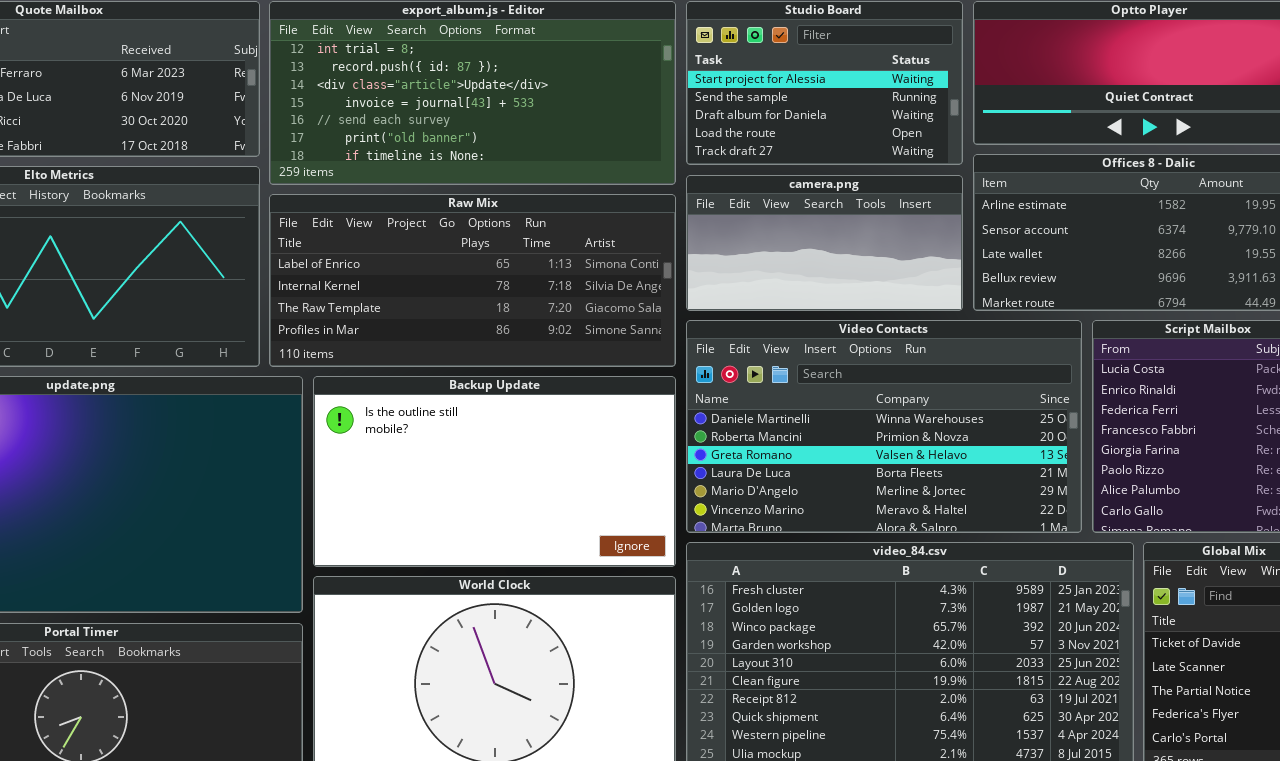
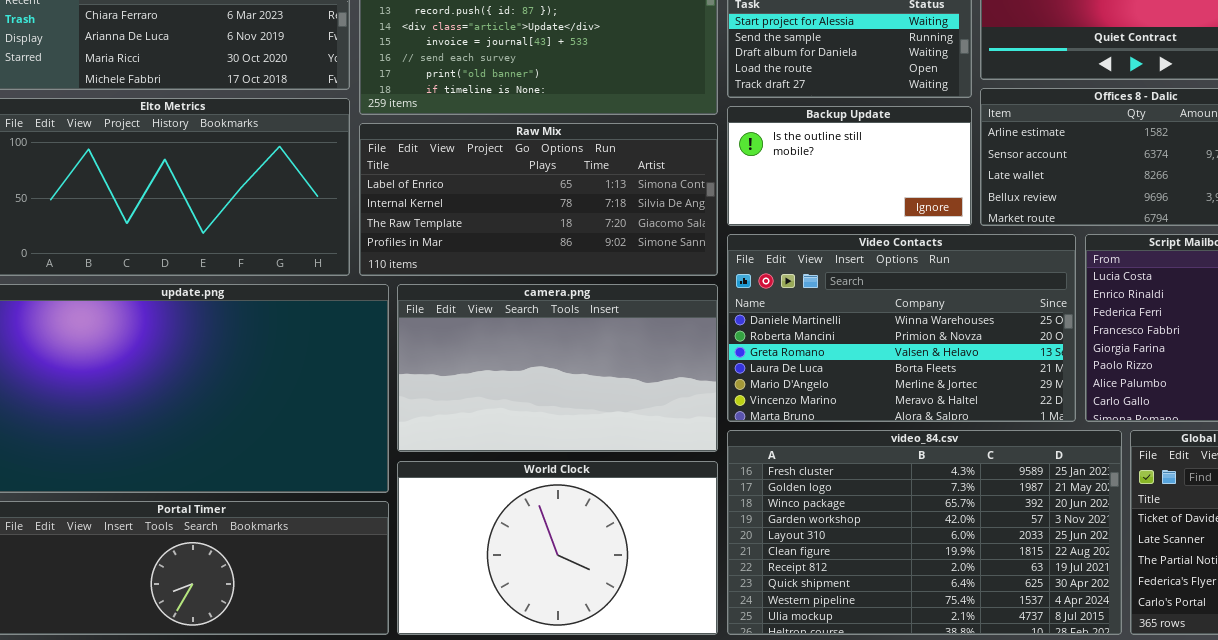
camera.png: [686,175,963,311] -> [397,284,718,452], moved, resized
Backup Update: [313,376,676,567] -> [727,106,972,226], moved, resized

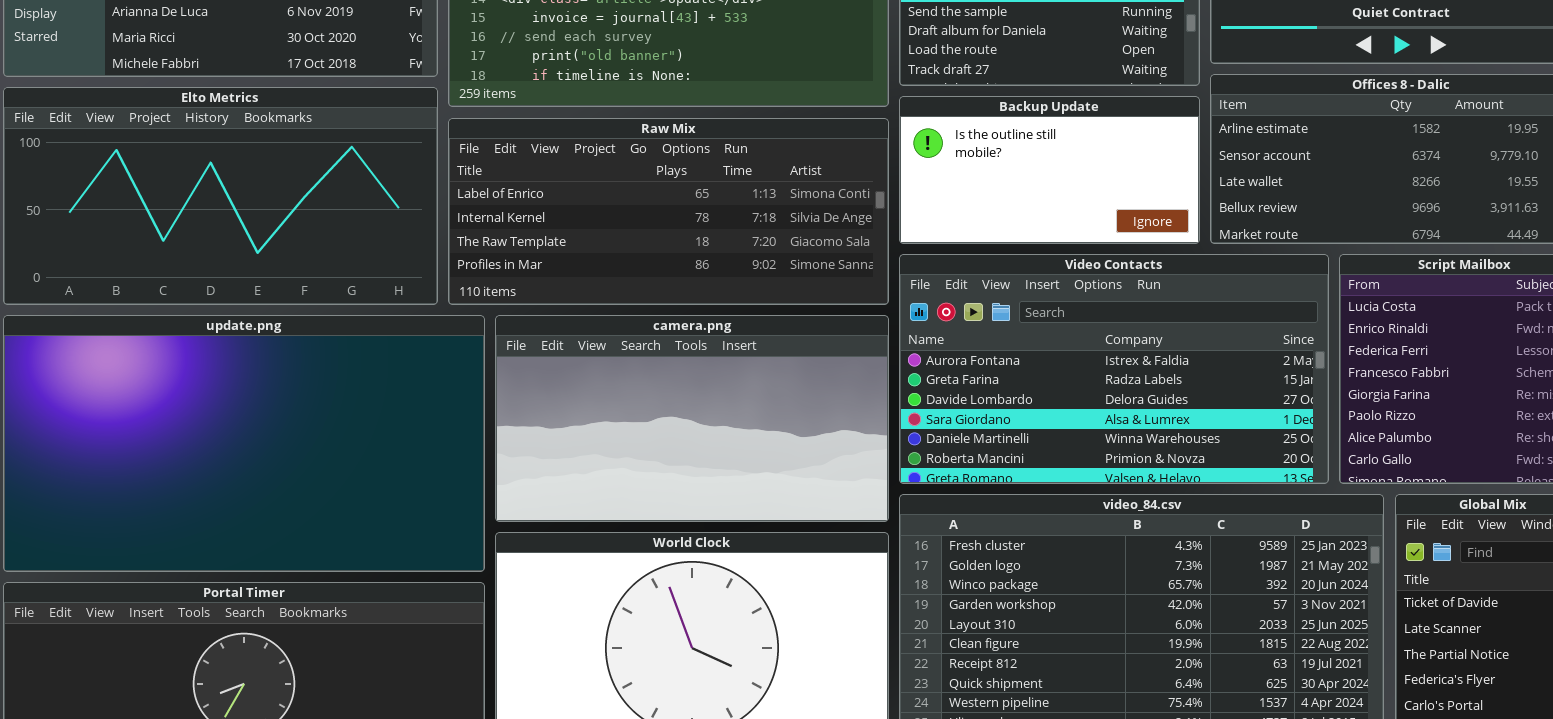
Video Contacts: [727,234,1076,422] -> [899,254,1329,484], scrolled up 4 rows

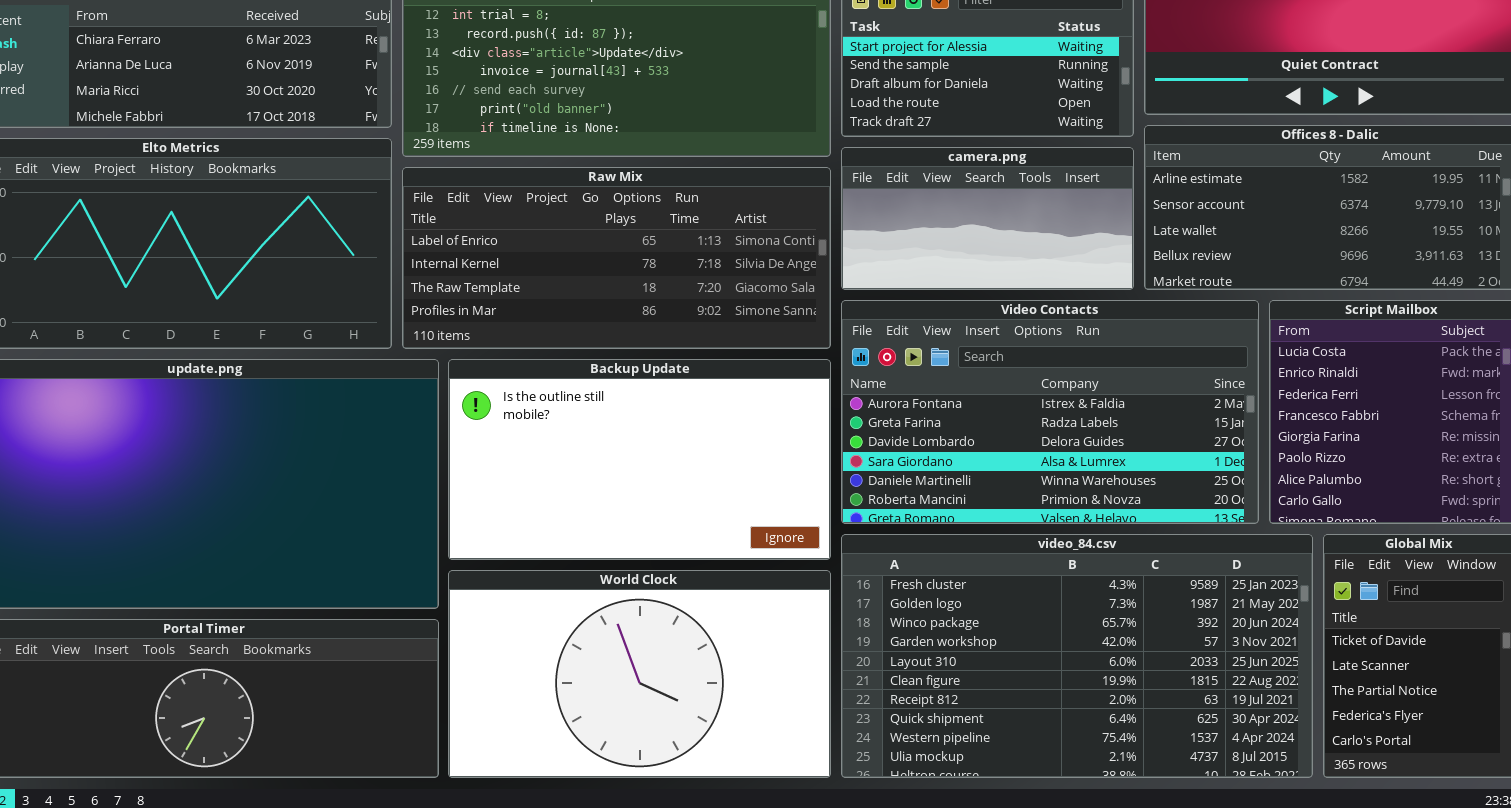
Backup Update: [899,96,1200,244] -> [448,359,831,560], moved, resized
camera.png: [495,315,889,522] -> [841,147,1134,290], moved, resized

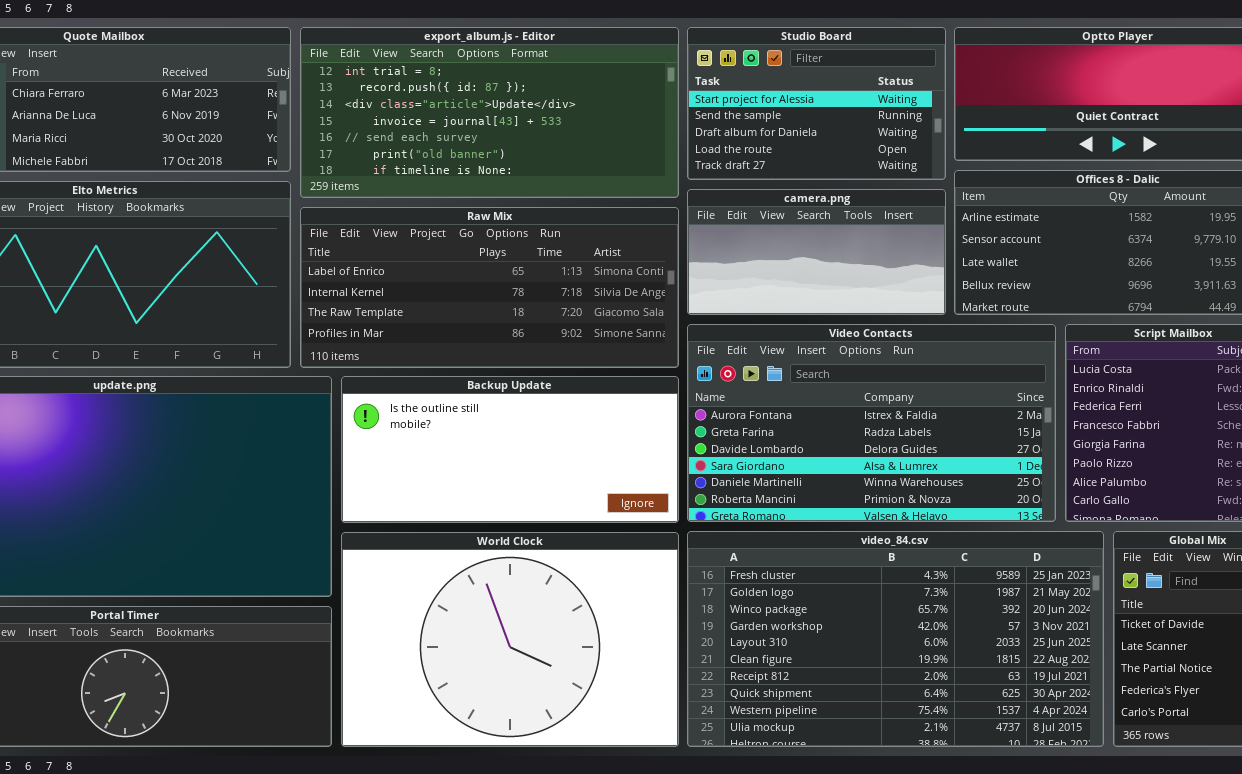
Backup Update: [448,359,831,560] -> [341,376,679,523], resized
World Clock: [448,570,831,778] -> [341,532,679,747], resized

